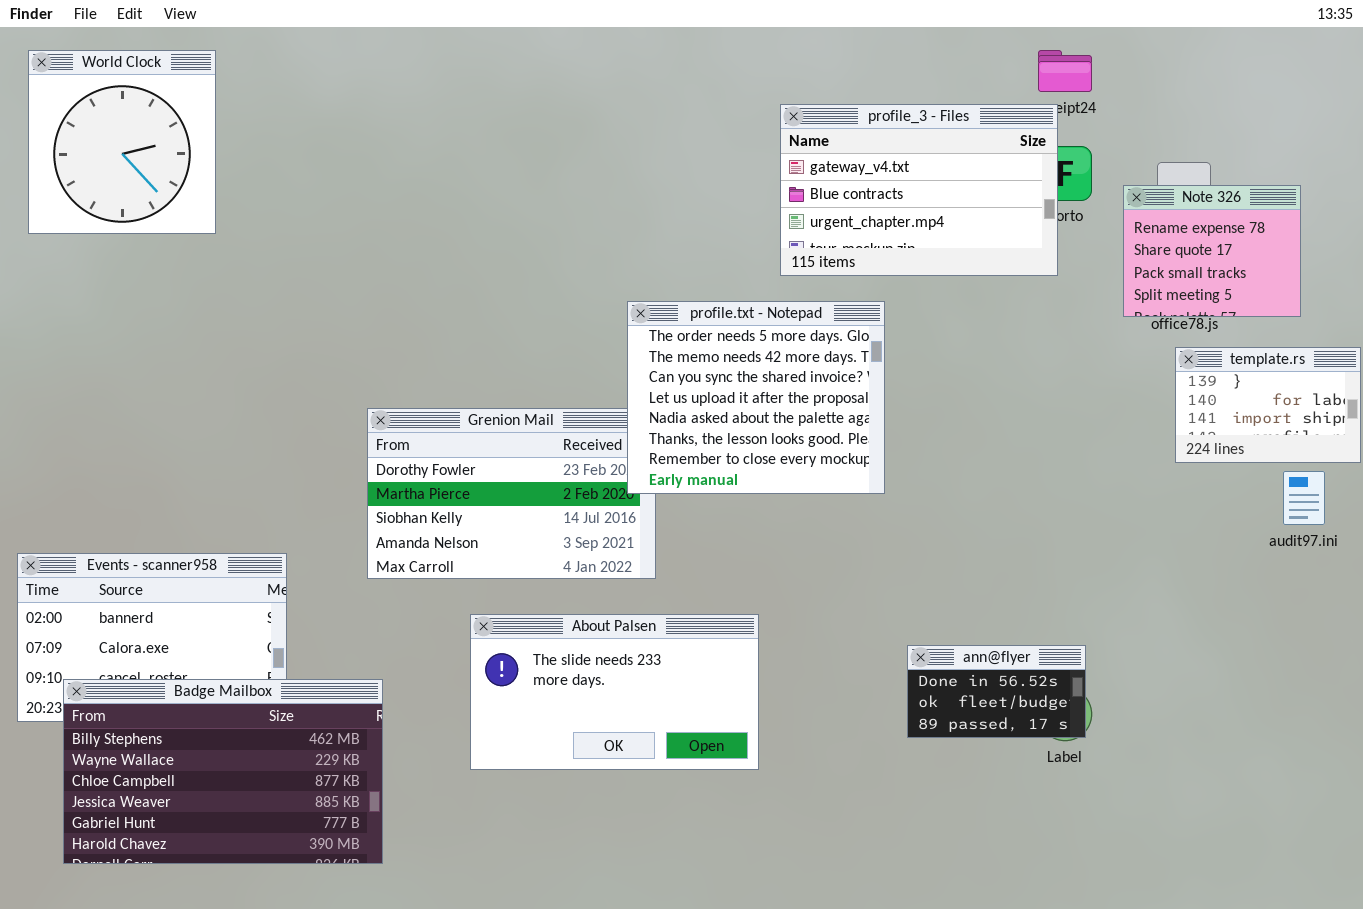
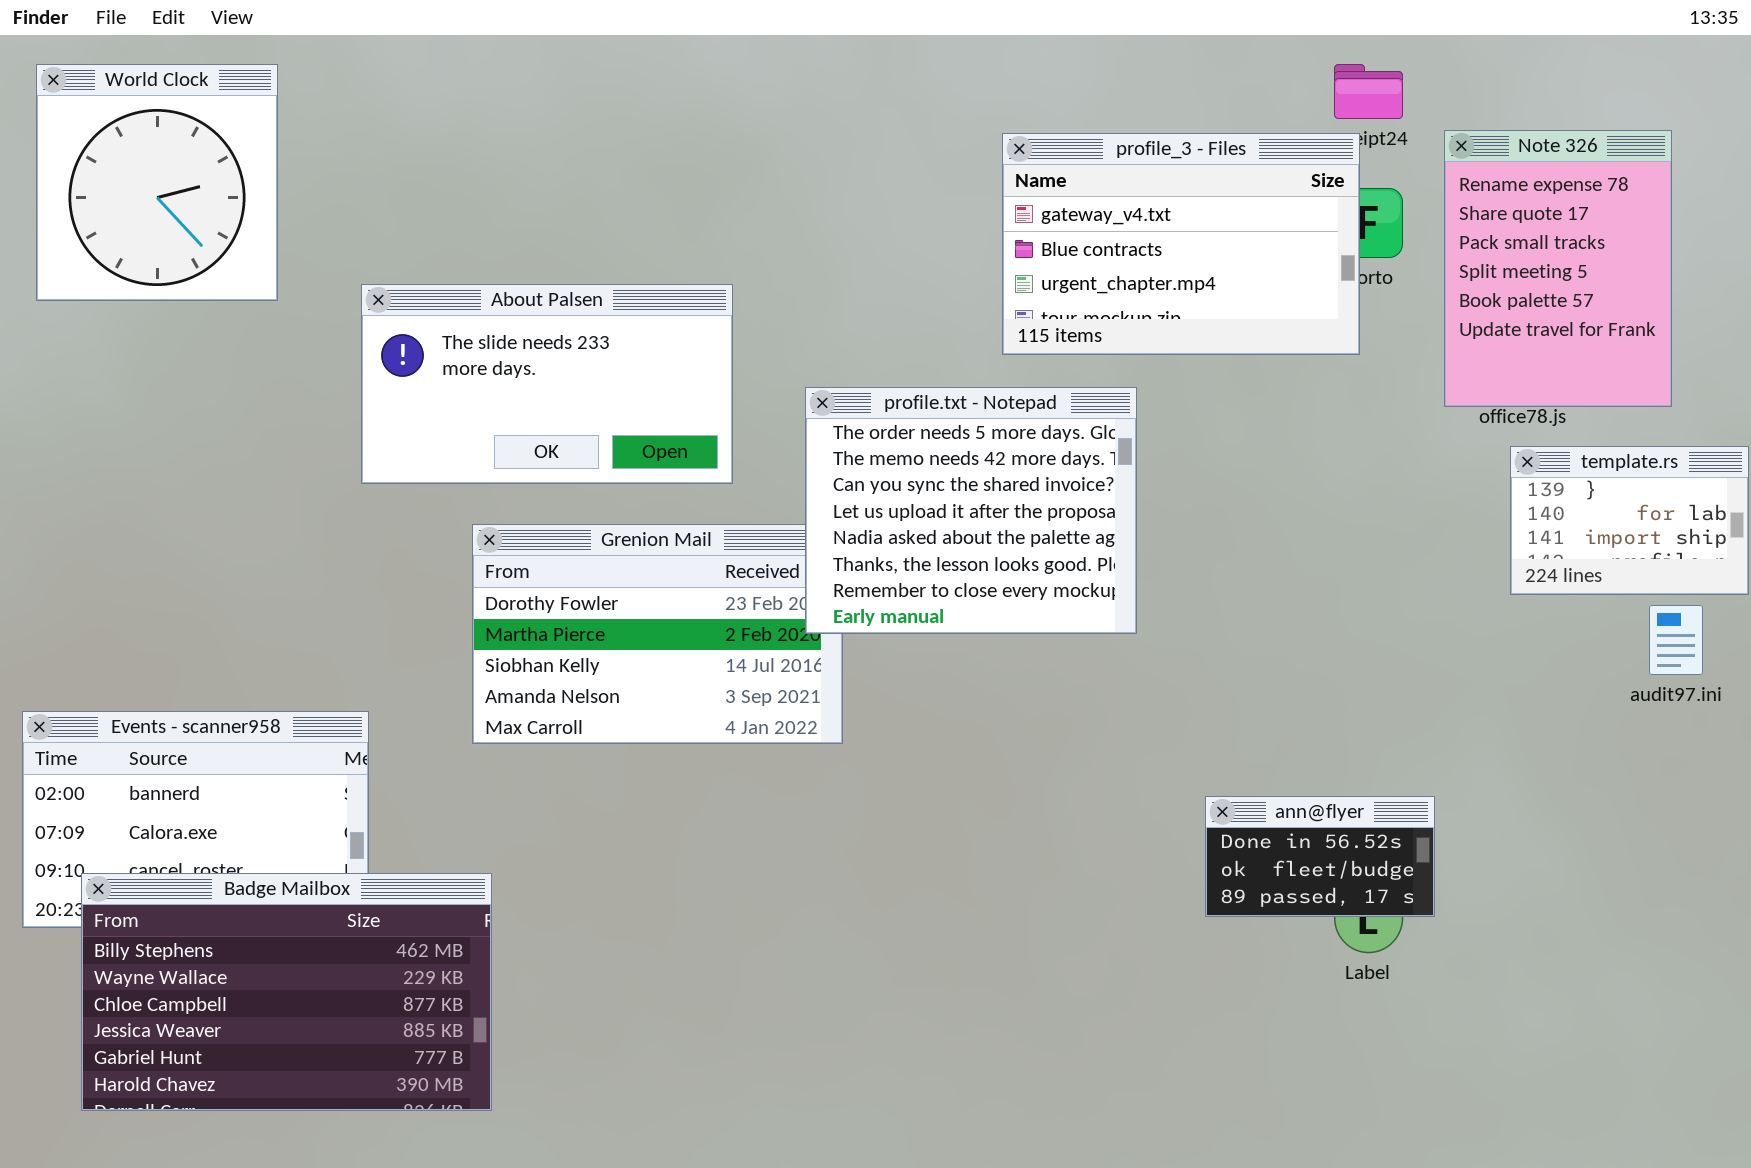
Note 326: [1123,185,1301,317] -> [1444,130,1672,407], resized
About Palsen: [470,614,759,770] -> [361,284,733,484], moved
ann@flyer: [907,645,1086,738] -> [1205,796,1435,917], moved

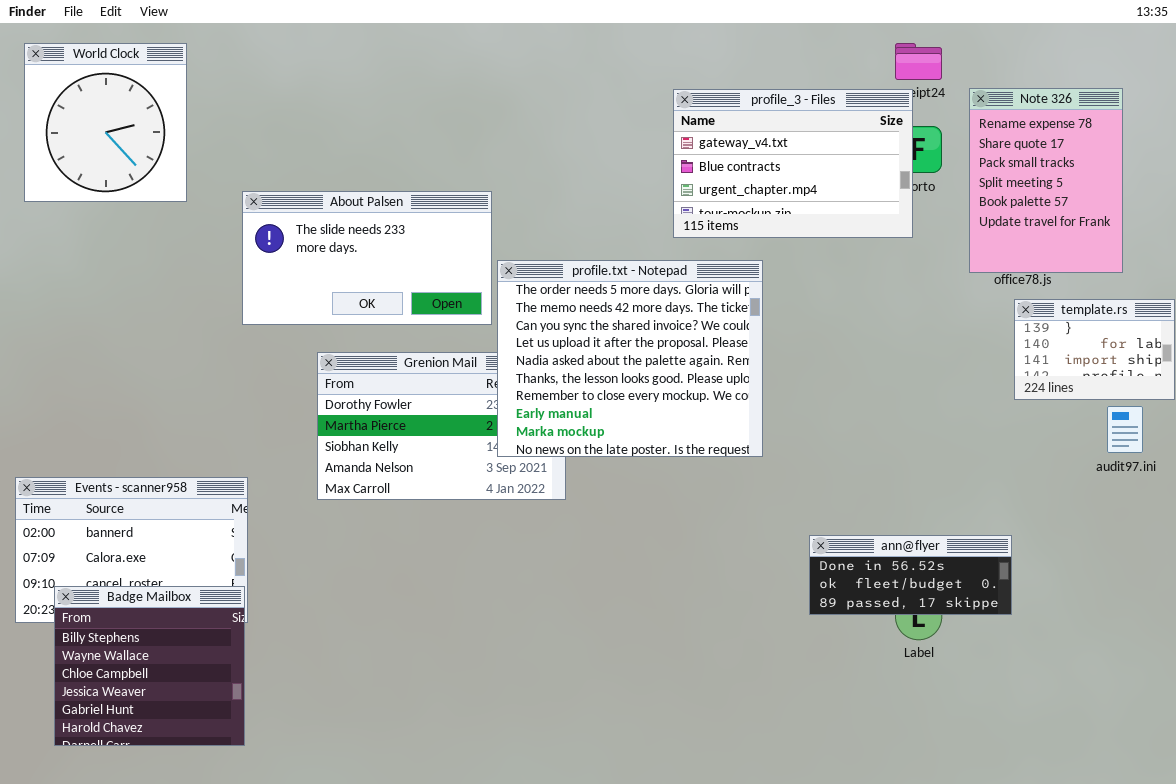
profile.txt - Notepad: [805,387,1137,634] -> [497,260,763,457], resized
ann@flyer: [1205,796,1435,917] -> [809,535,1012,615], resized
Badge Mailbox: [81,873,492,1111] -> [54,586,245,746], resized

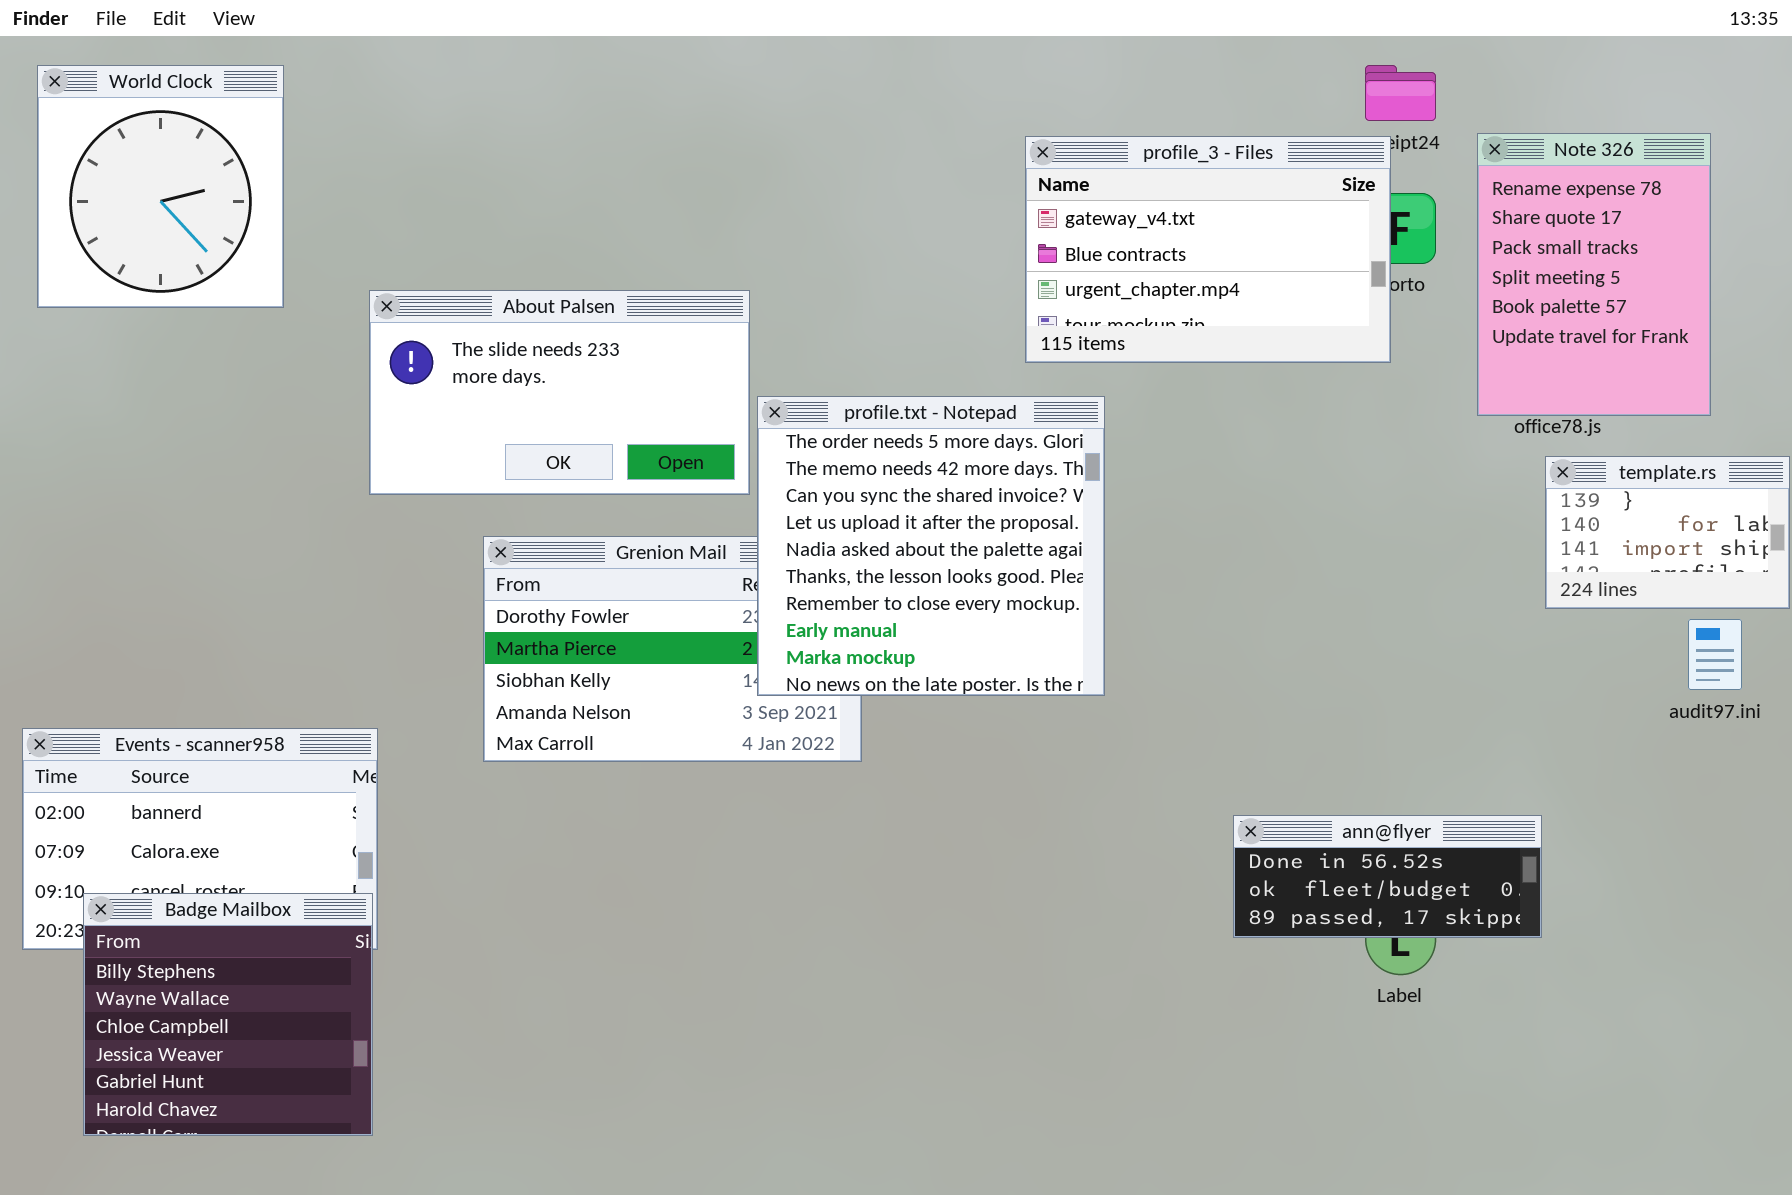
profile.txt - Notepad: [497,260,763,457] -> [757,396,1105,696], resized

